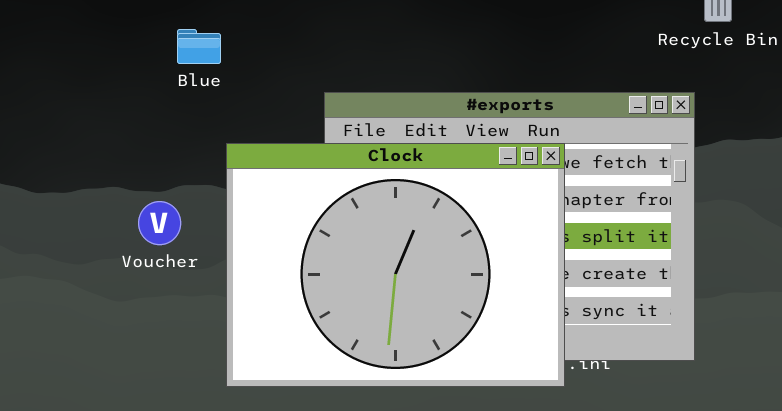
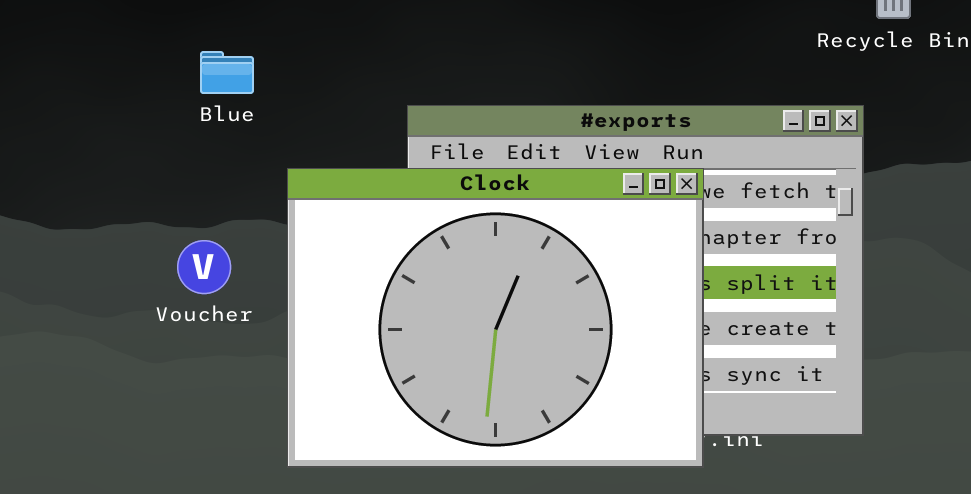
Blue: [177,29,221,64] -> [200,51,254,94], moved

